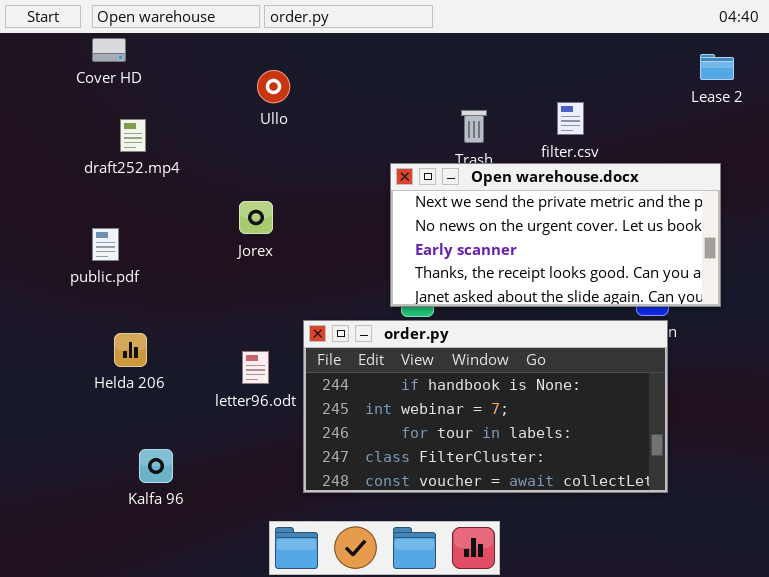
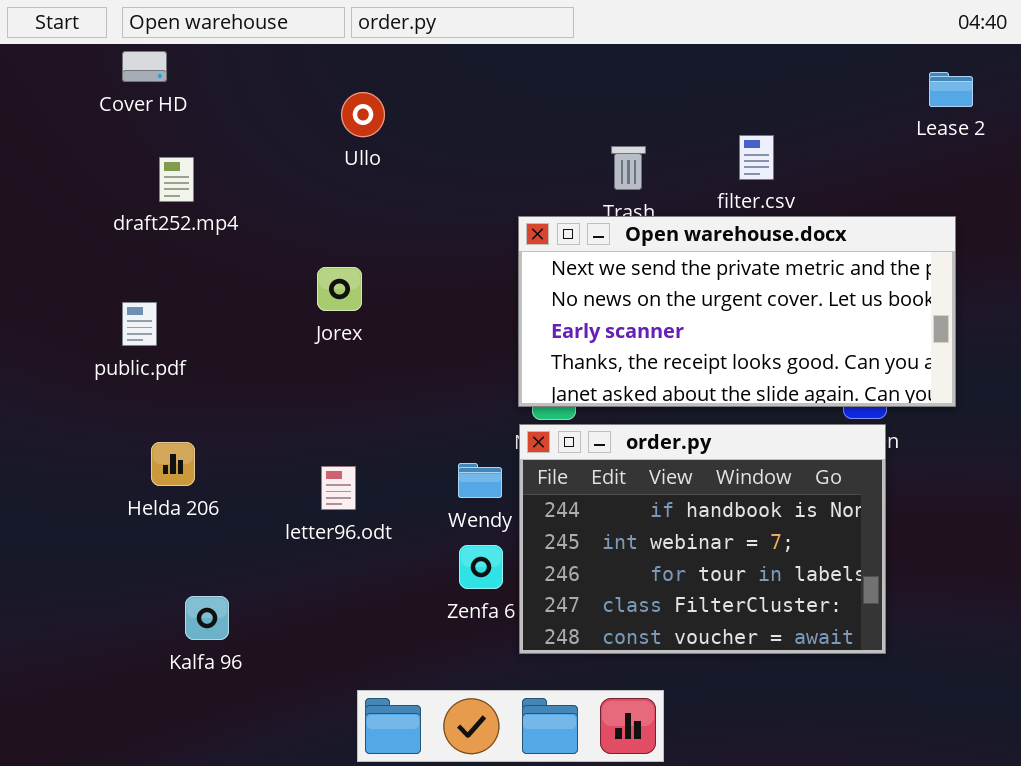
order.py: [303,320,668,493] -> [519,424,886,654], resized

